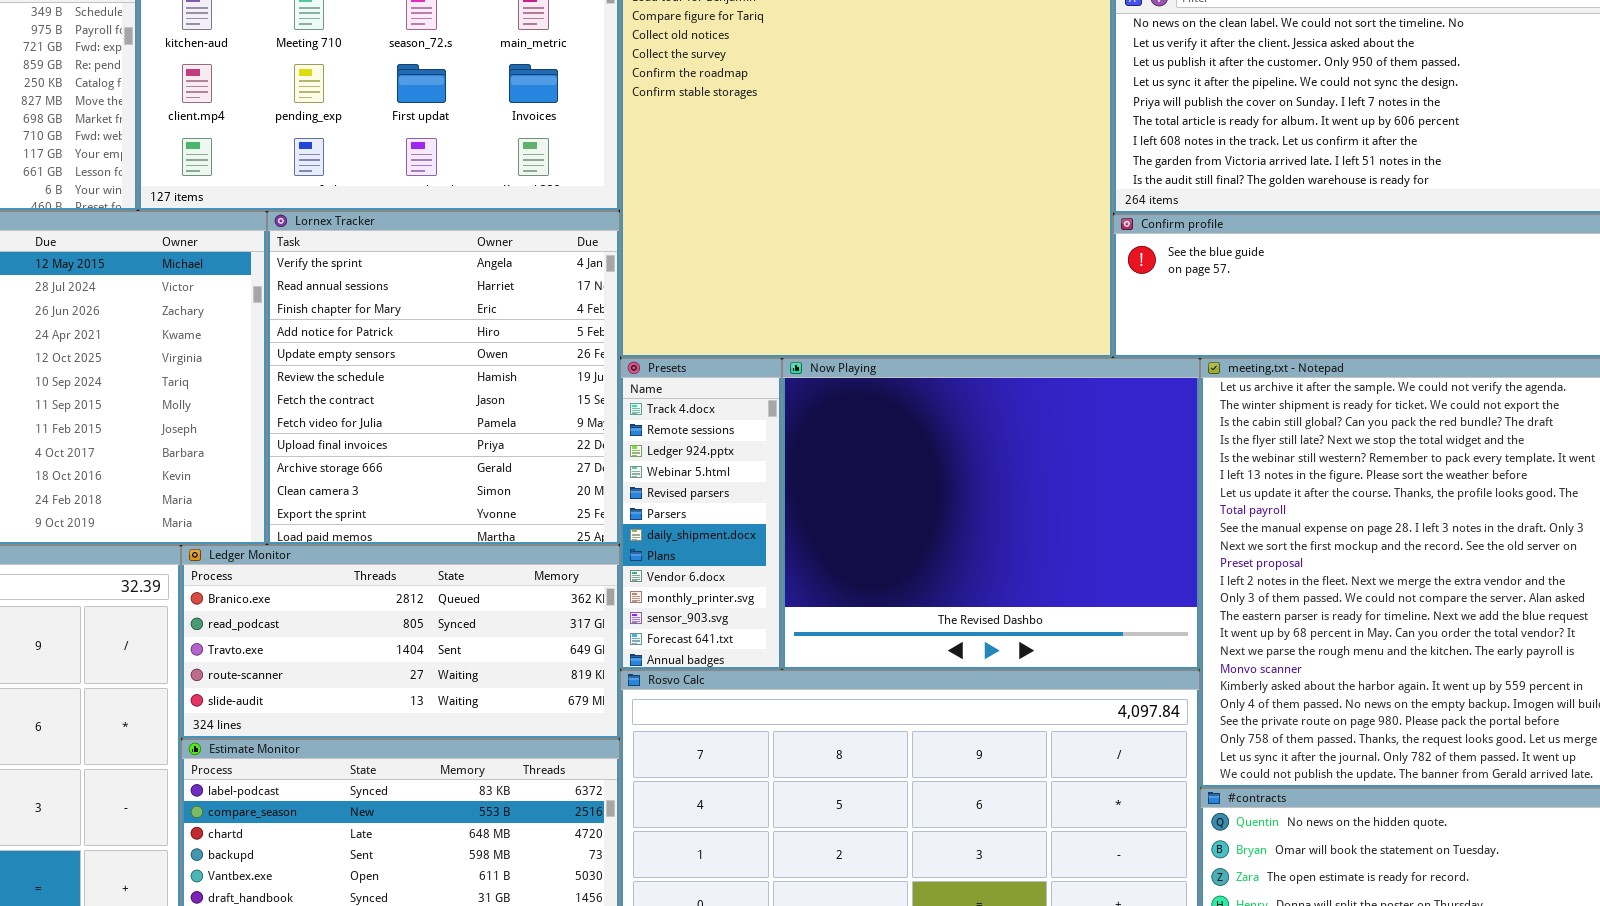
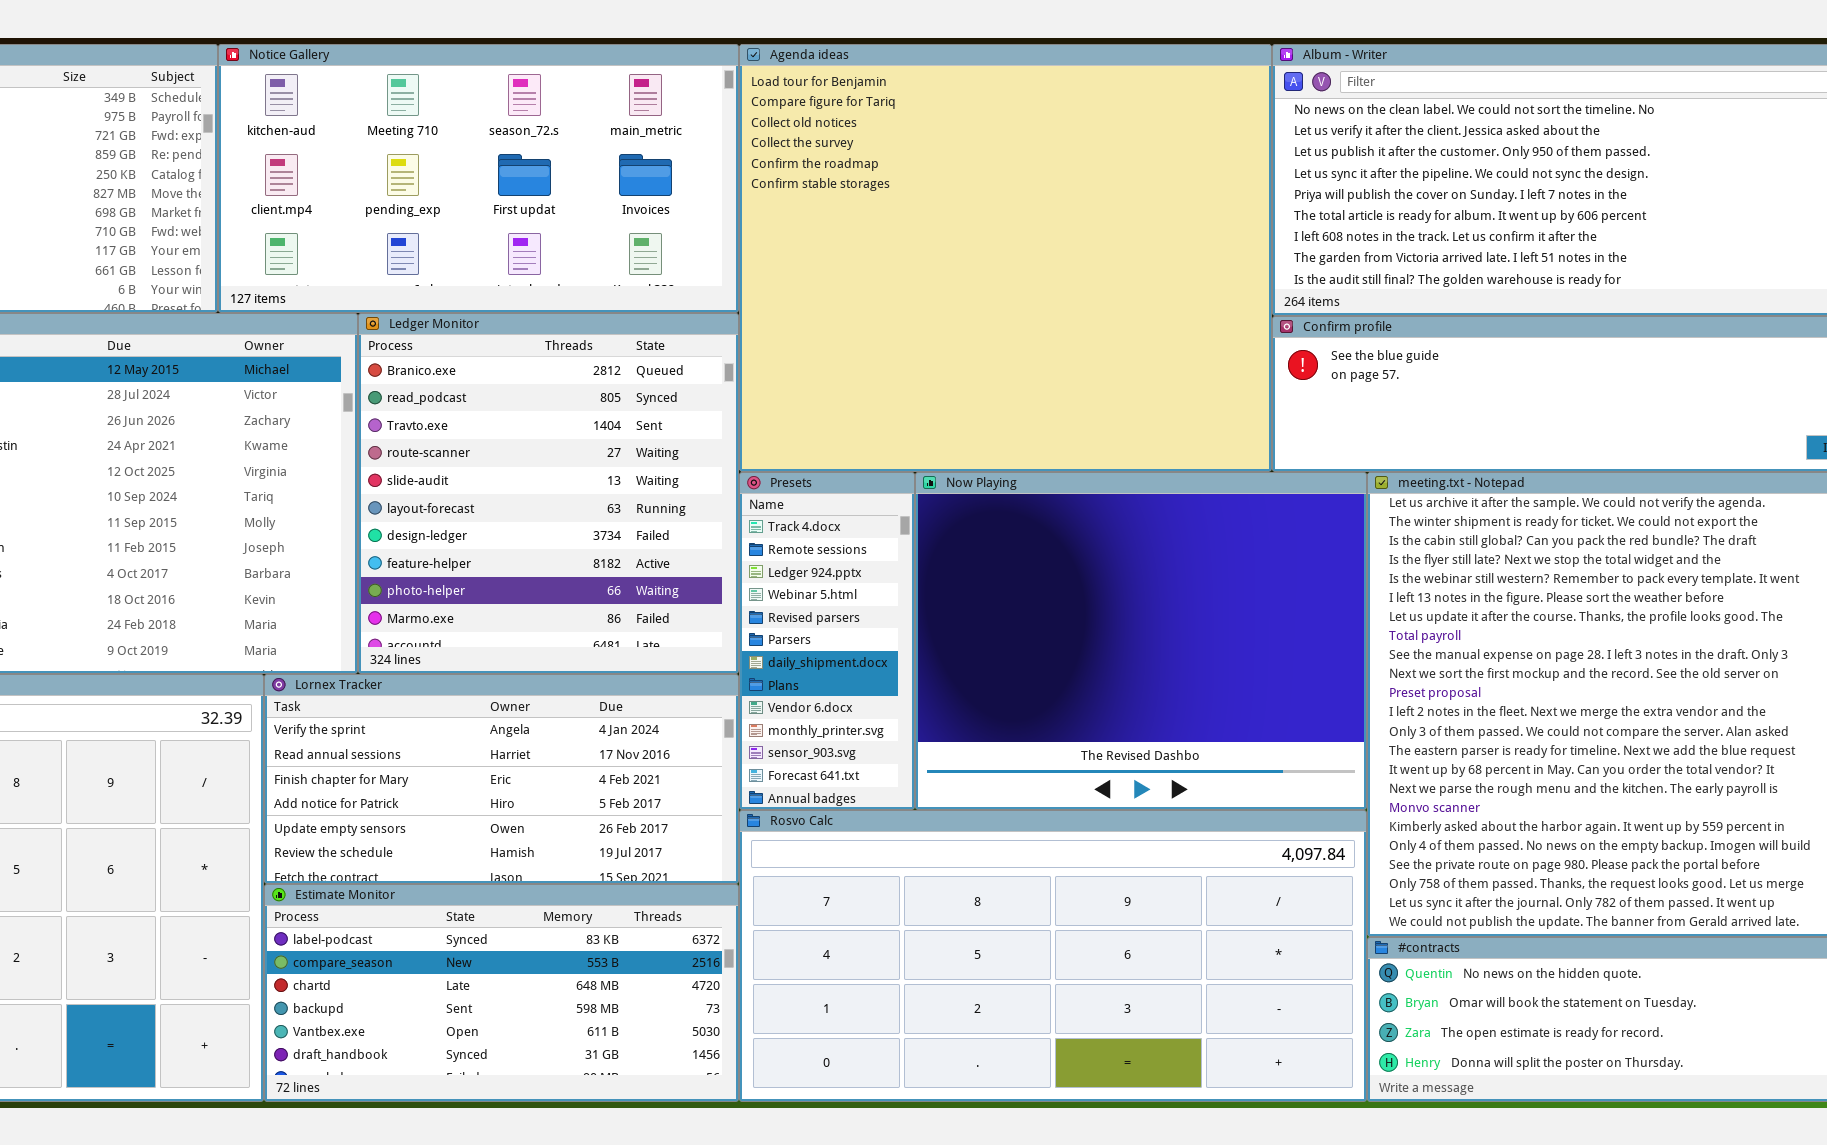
Lornex Tracker: [267,211,620,545] -> [264,674,739,884], moved, resized
Ledger Monitor: [181,545,620,739] -> [358,313,739,674], moved, resized

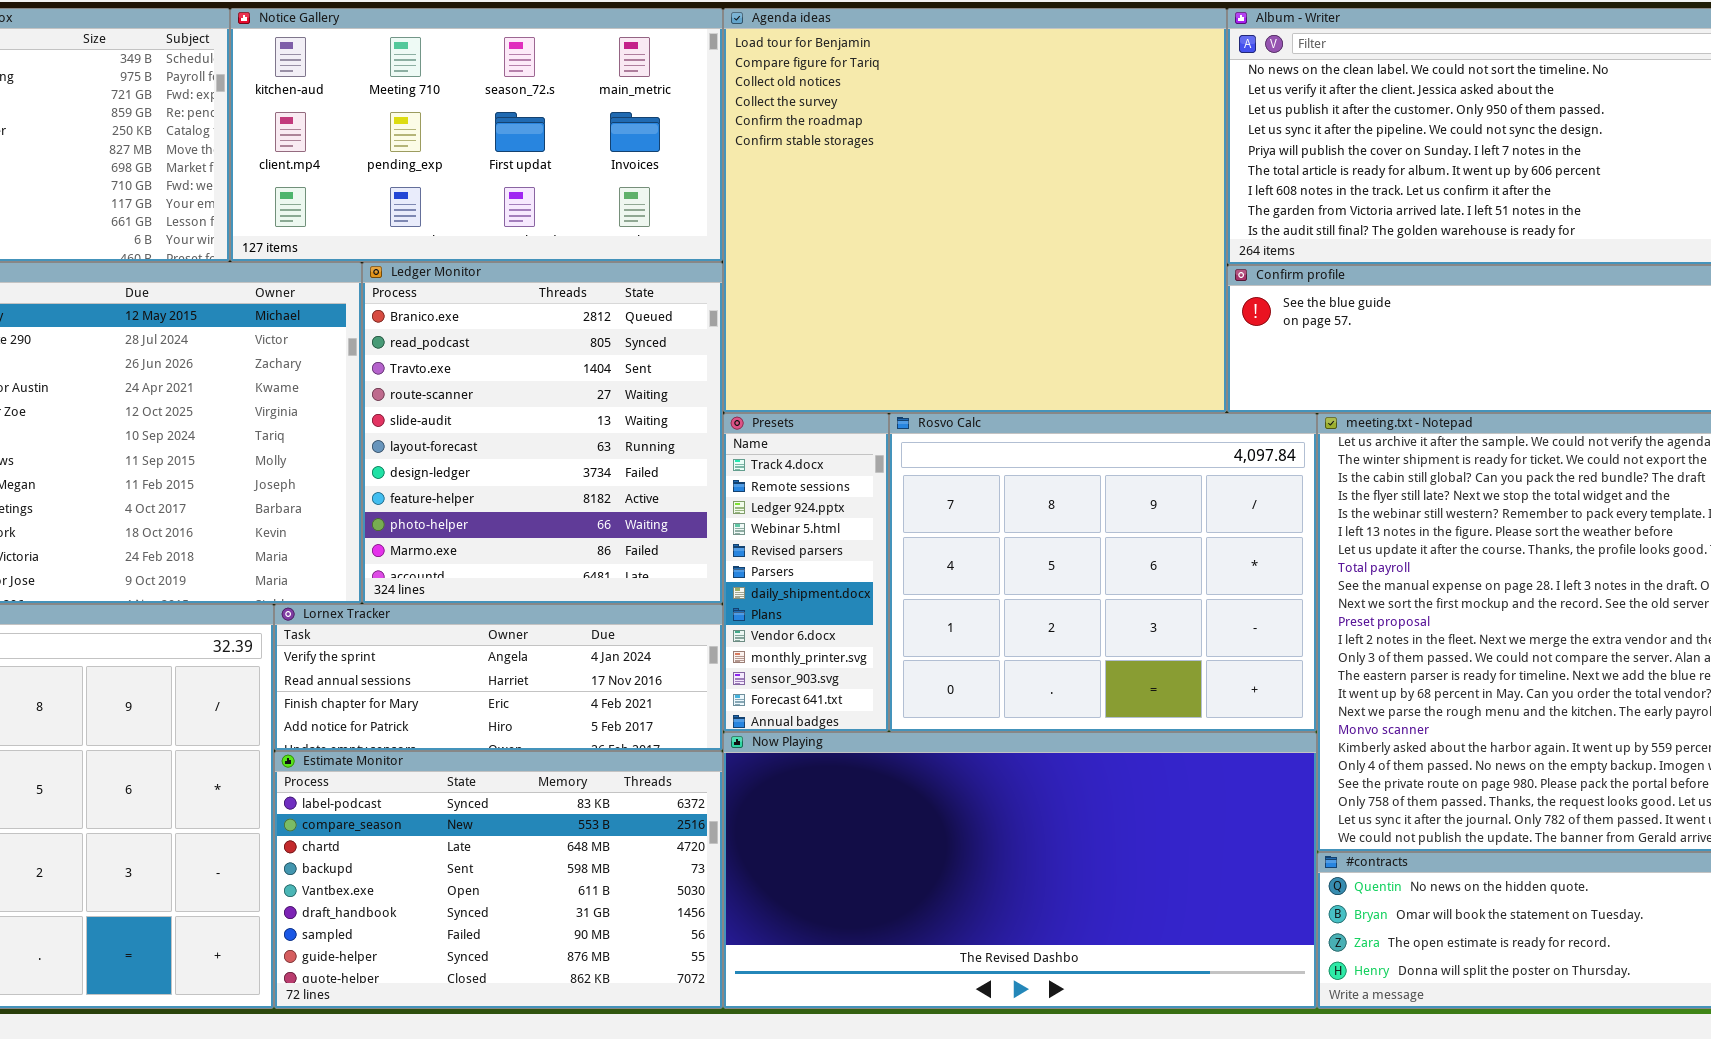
Now Playing: [915,472,1367,810] -> [723,732,1317,1009], moved, resized
Lornex Tracker: [264,674,739,884] -> [274,604,723,751], resized
Rosvo Calc: [739,810,1367,1102] -> [889,413,1317,732], moved, resized
Estimate Monitor: [264,884,739,1102] -> [274,751,723,1009], resized

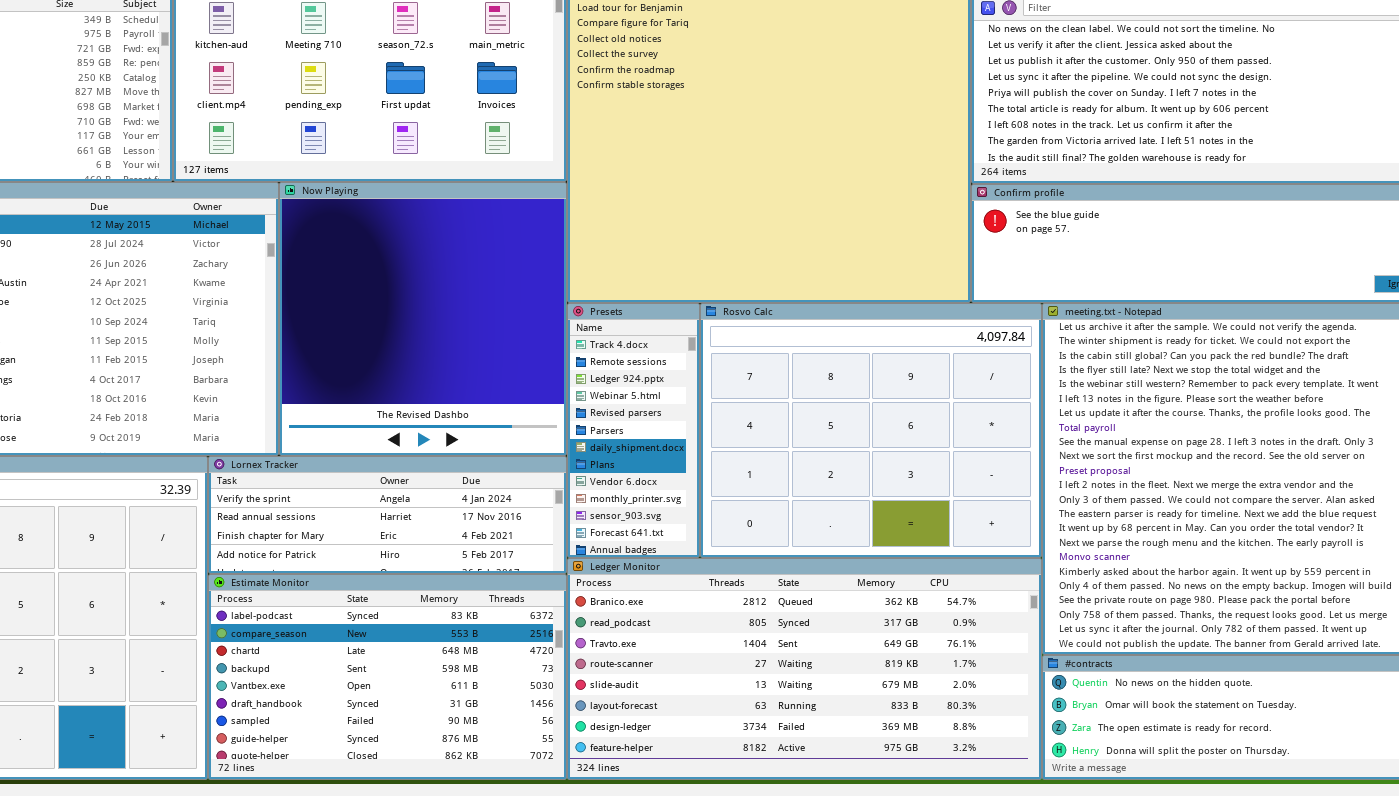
Ledger Monitor: [362,262,723,604] -> [567,558,1042,780], moved, resized
Now Playing: [723,732,1317,1009] -> [279,182,567,456], moved, resized

